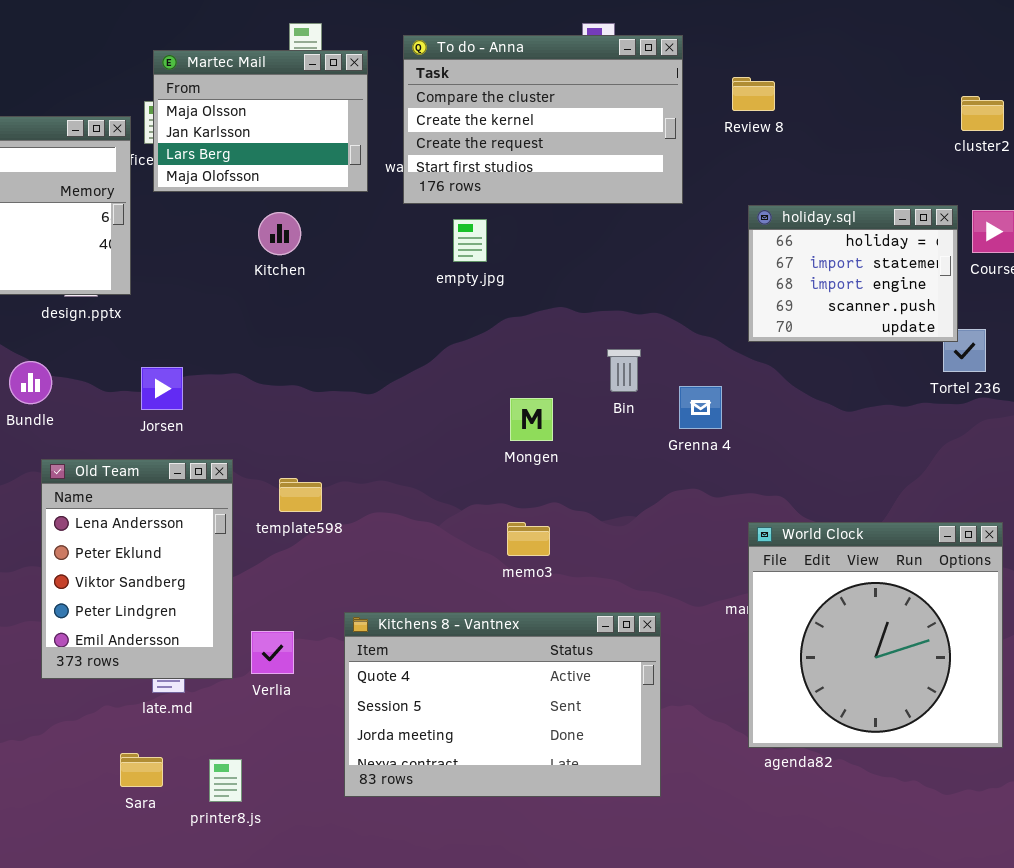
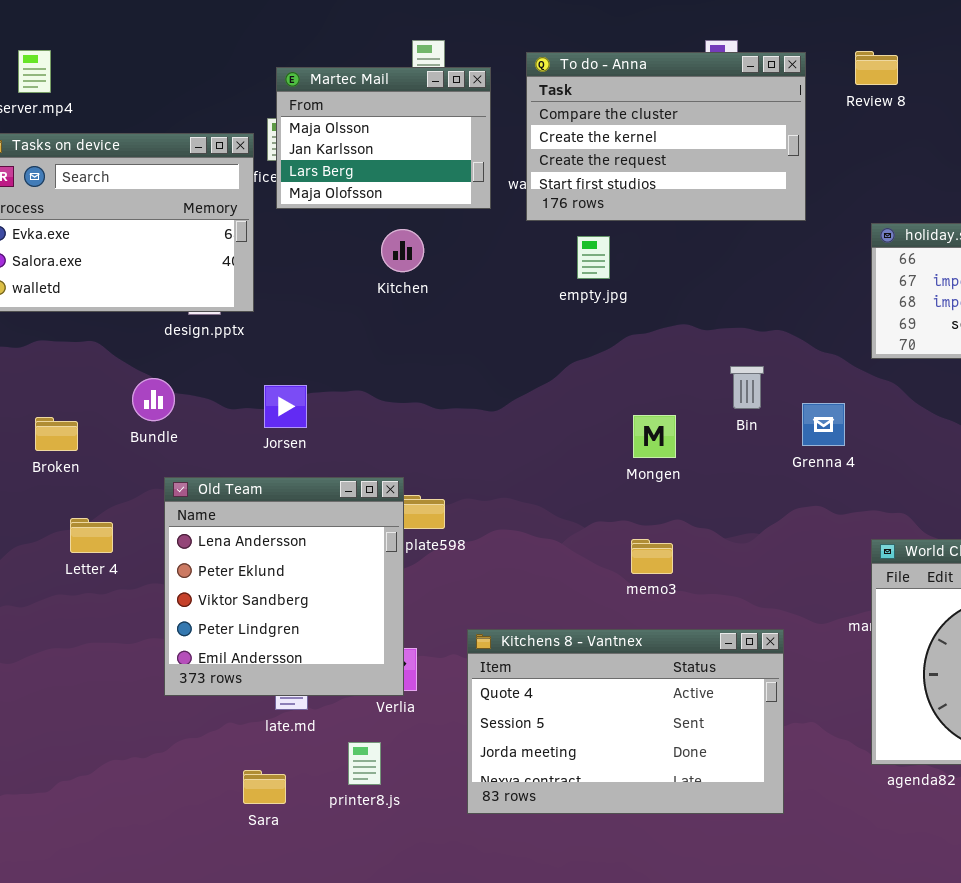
Review 8: [732,77,775,111] -> [855,51,898,85], moved
Old Team: [41,459,233,679] -> [164,477,404,696], resized
printer8.js: [209,759,242,802] -> [348,742,381,785], moved

